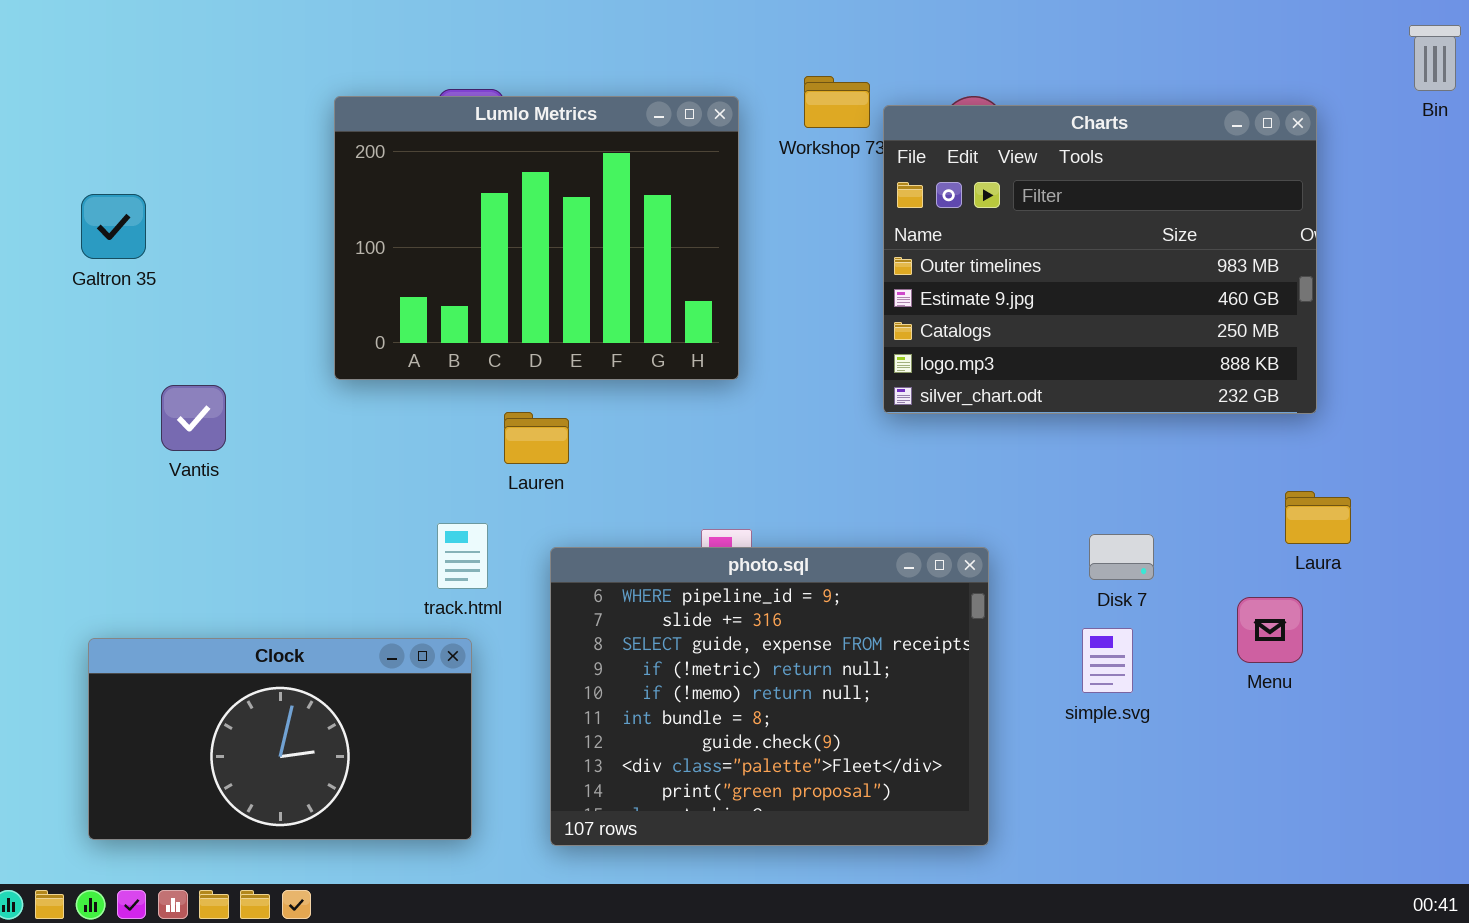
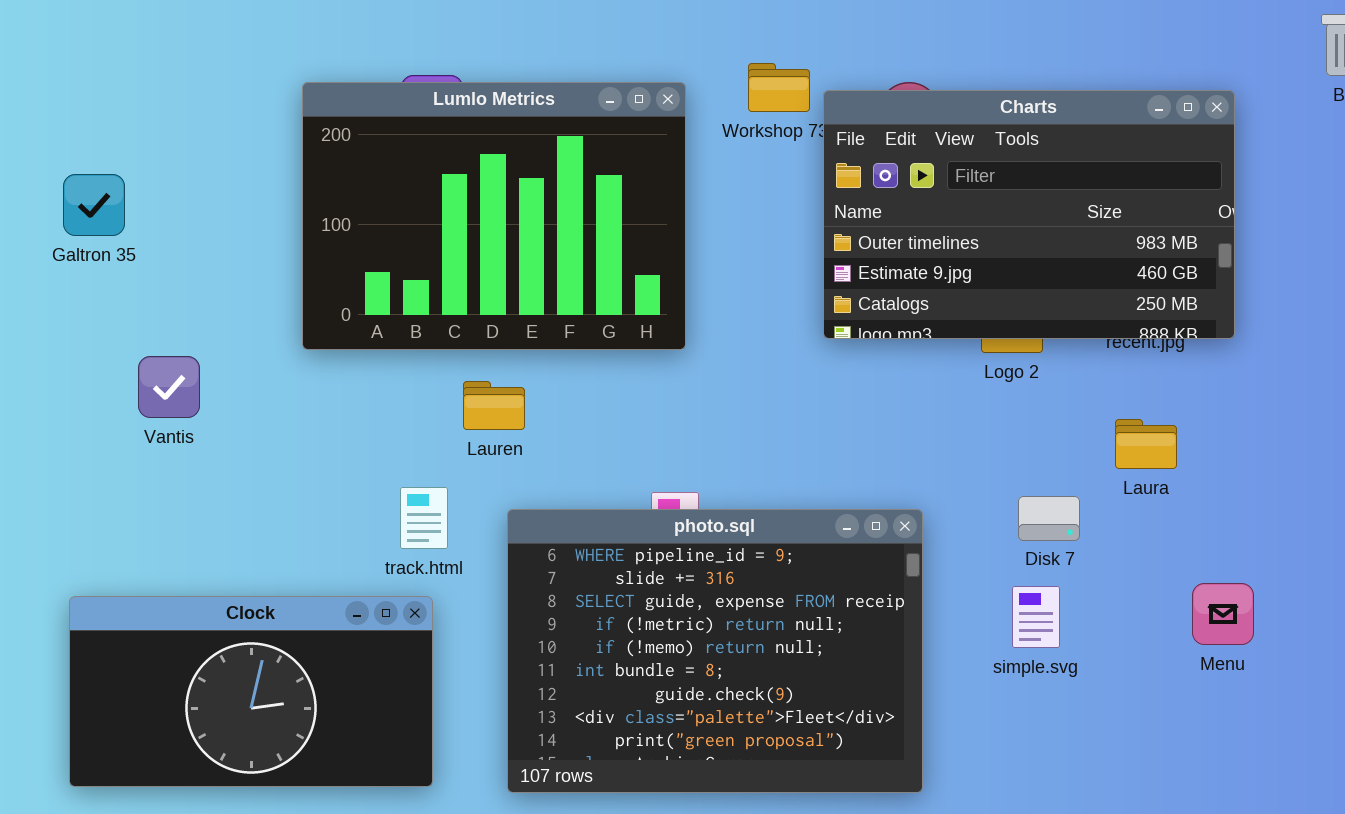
Charts: [883,105,1317,414] -> [823,90,1235,339], resized
Laura: [1285,491,1351,544] -> [1115,419,1177,469], moved
Menu: [1237,597,1303,663] -> [1192,583,1254,645], moved

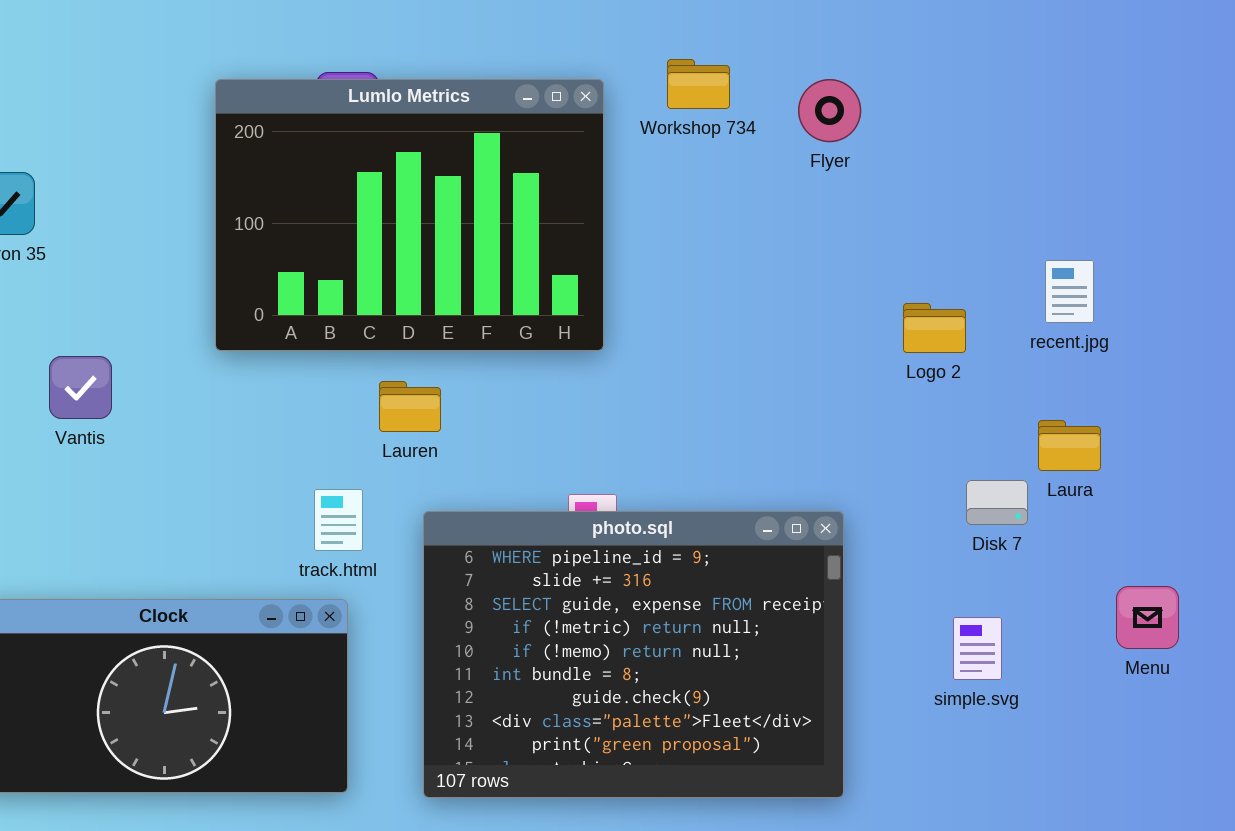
Charts: [823,90,1235,339] -> none, closed
Disk 7: [1018,496,1080,541] -> [966,480,1028,525], moved
simple.svg: [1012,586,1060,648] -> [953,617,1002,680], moved

